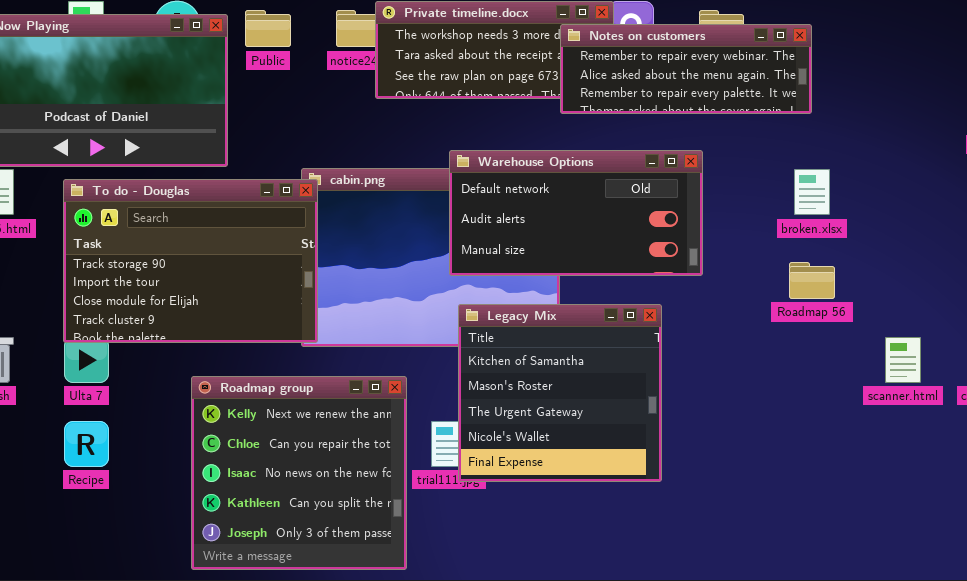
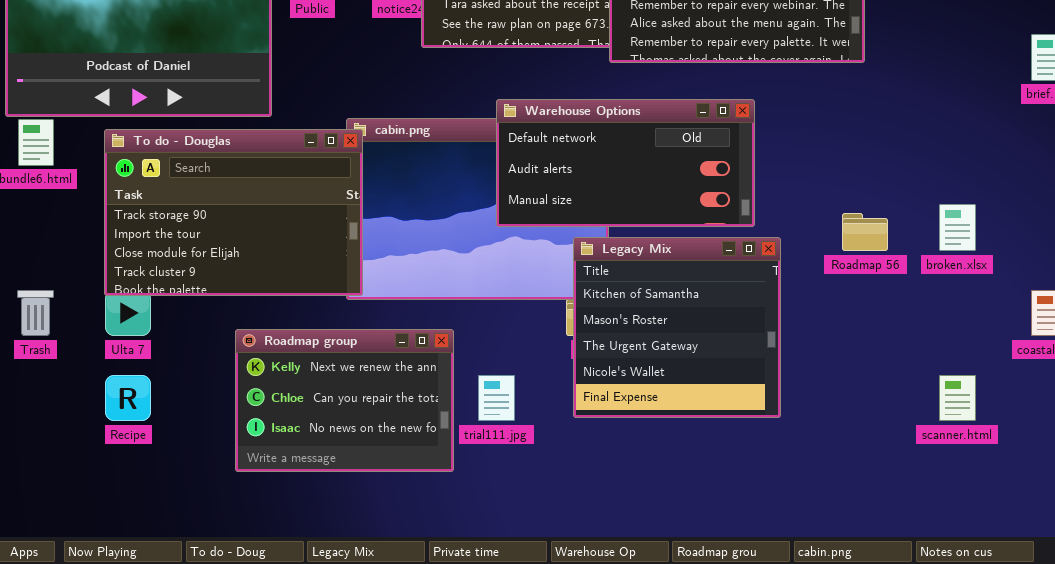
broken.xlsx: [794,169,830,215] -> [939,204,976,251], moved
Legacy Mix: [458,304,662,482] -> [573,237,781,418], moved
scanner.html: [885,337,921,383] -> [939,375,976,421], moved
Roadmap group: [191,376,407,570] -> [235,329,454,472], resized

